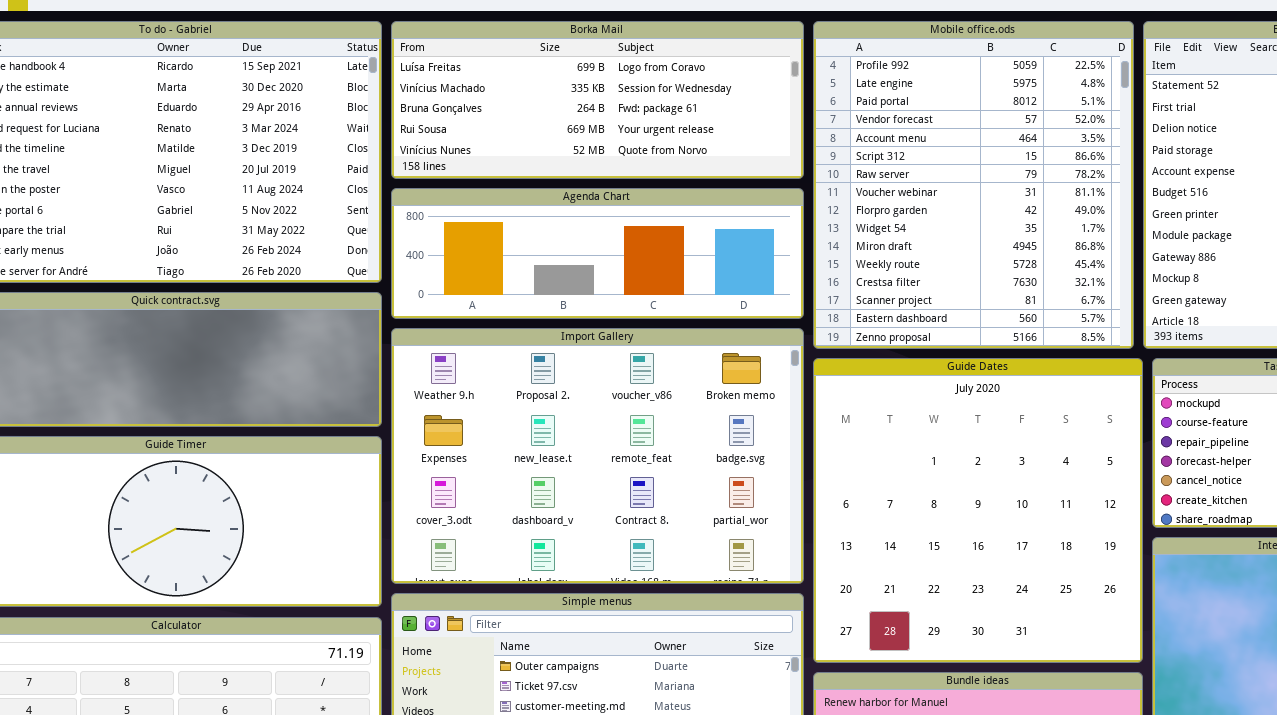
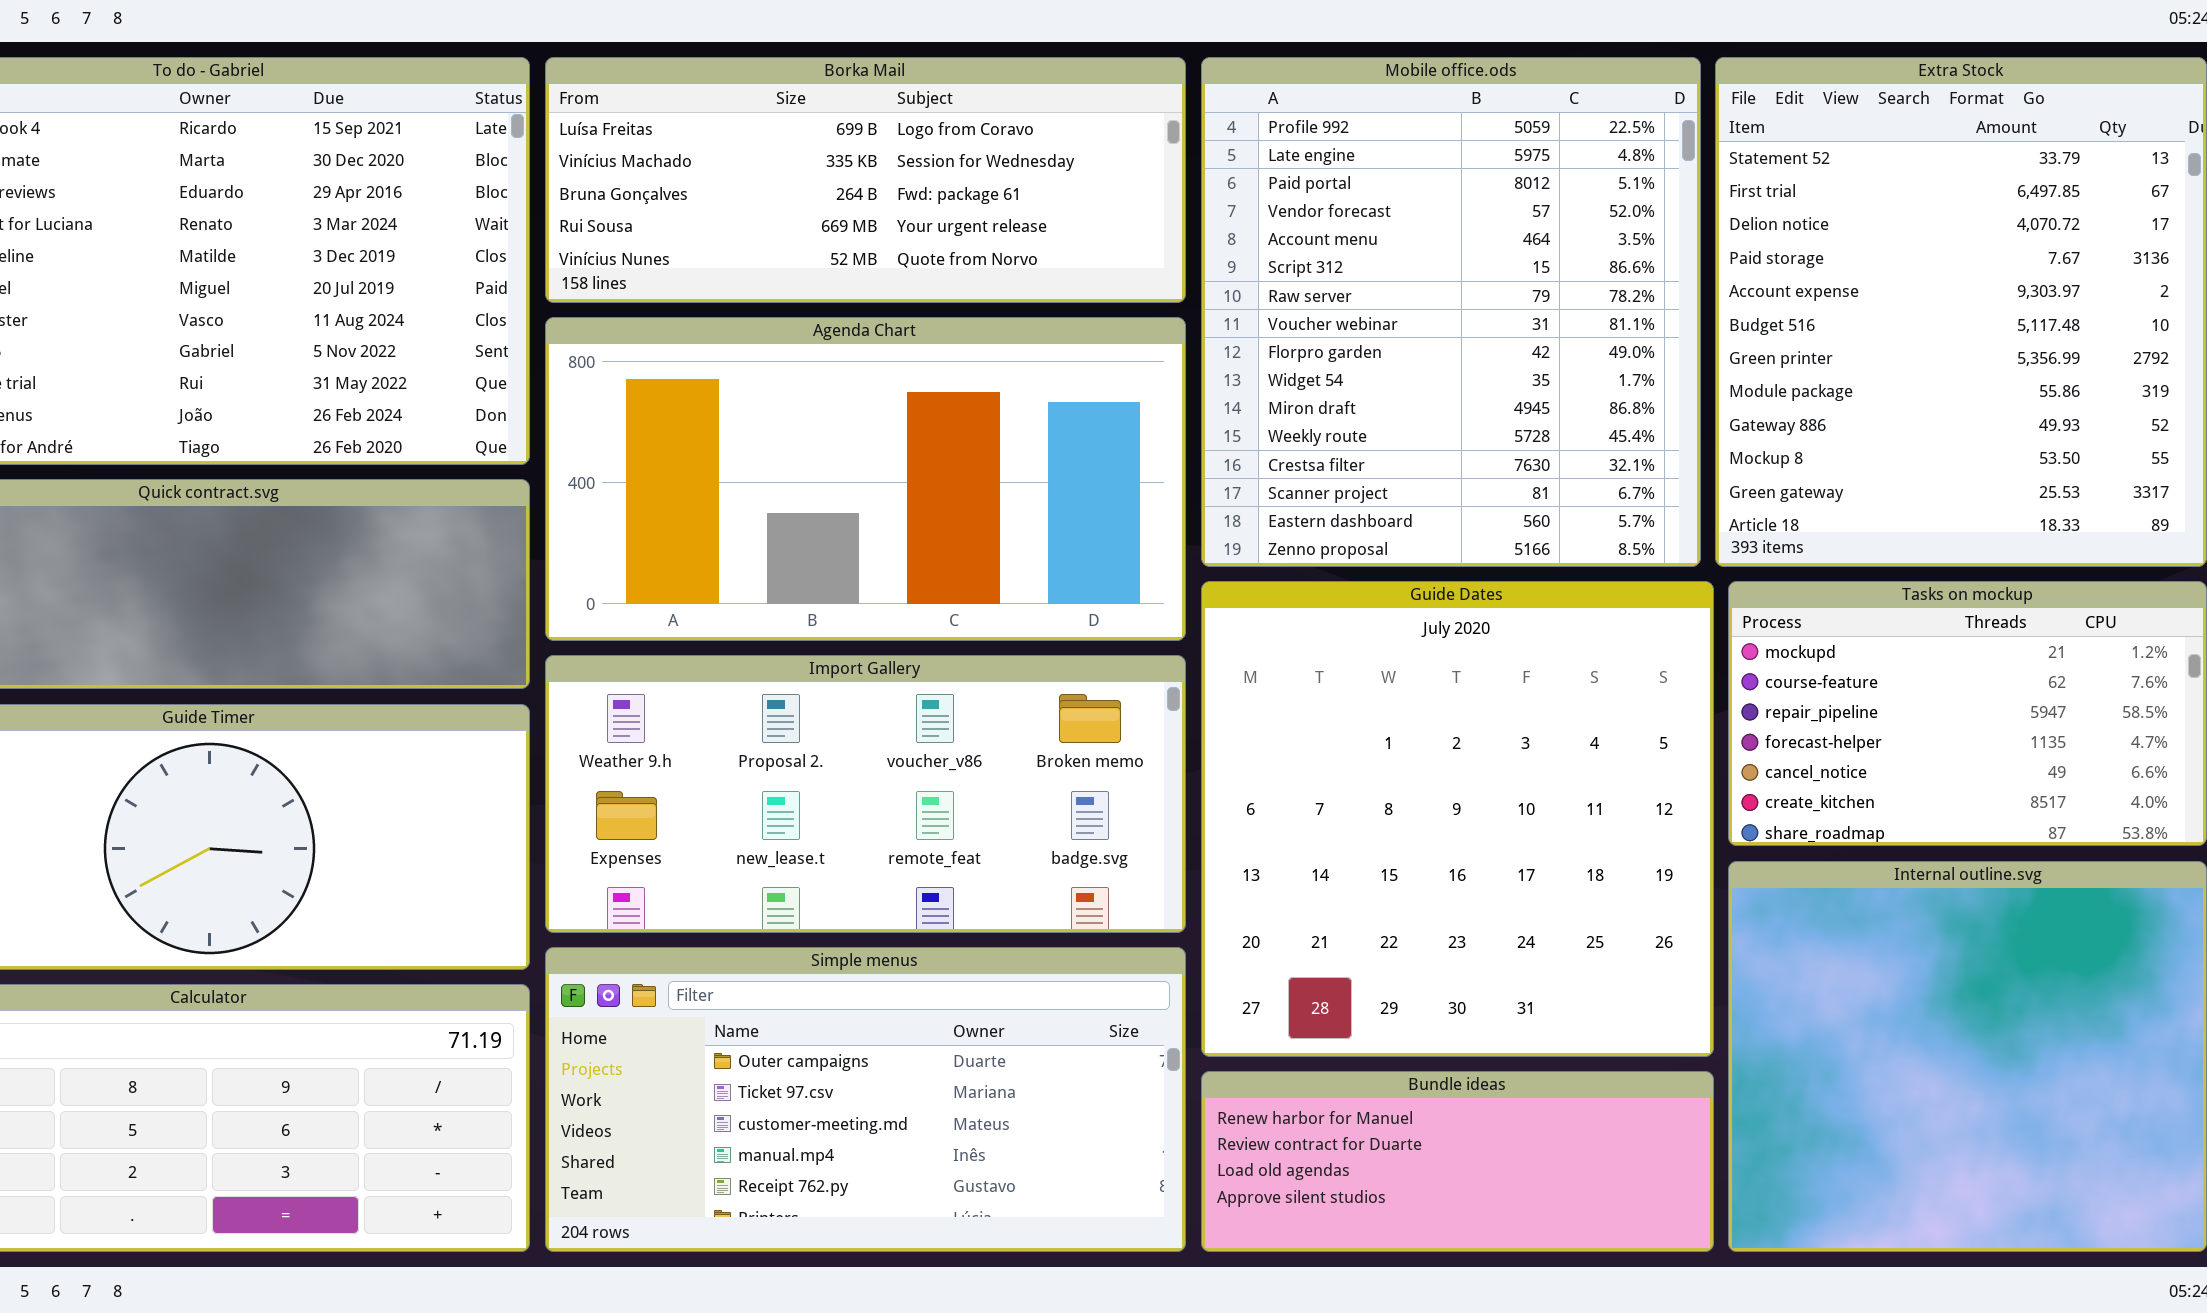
Agenda Chart: [391,188,804,319] -> [545,317,1186,641], resized
Import Gallery: [391,328,804,584] -> [545,655,1186,933], resized

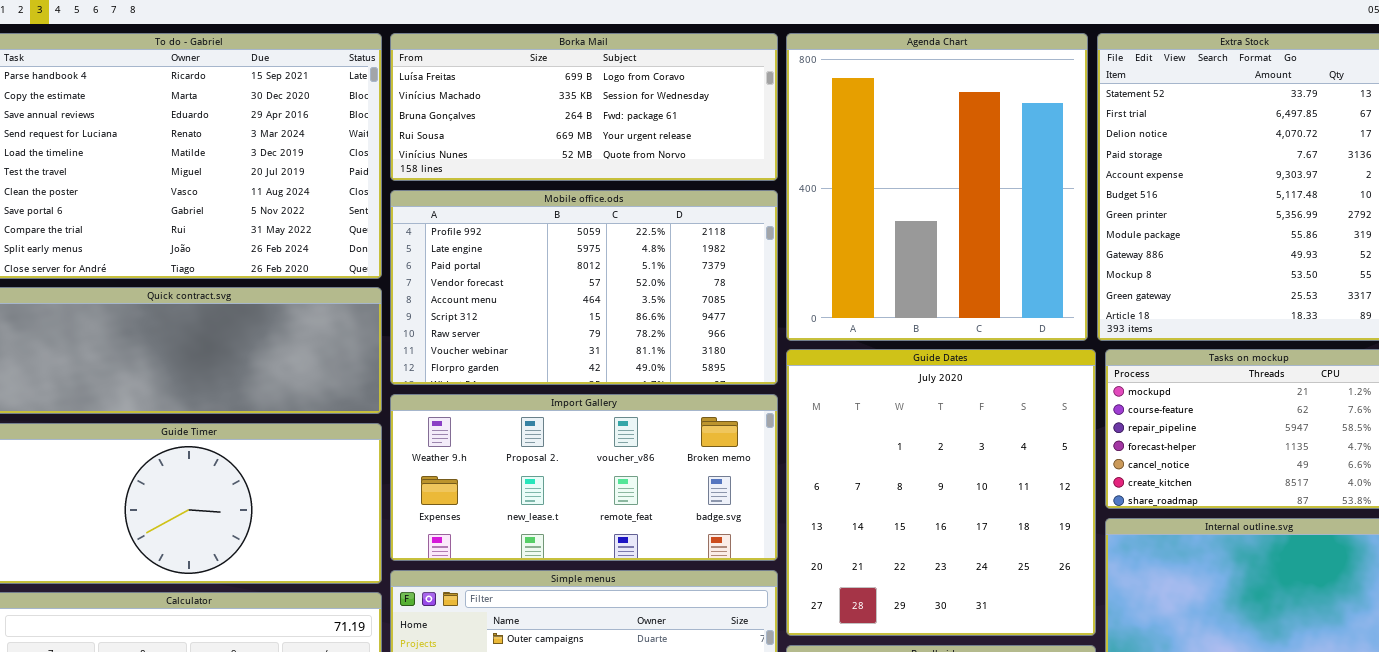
Mobile office.ods: [1201,57,1701,567] -> [390,190,778,385], moved, resized
Agenda Chart: [545,317,1186,641] -> [786,33,1088,341], moved, resized

